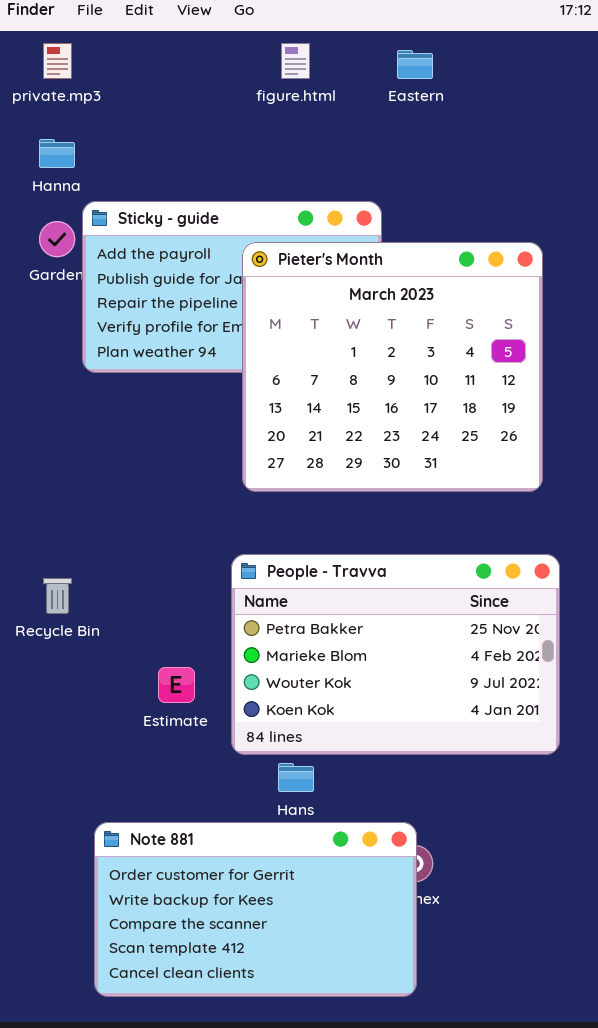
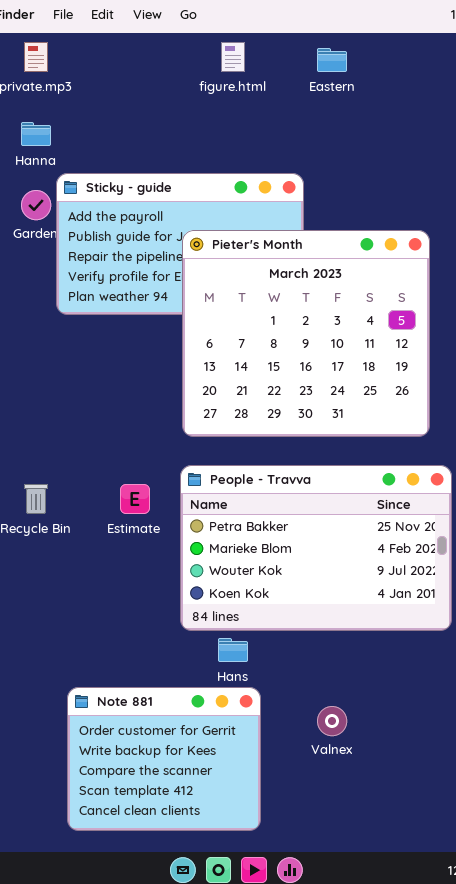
Pieter's Month: [242,242,543,492] -> [182,230,430,437], moved
Estimate: [158,667,195,703] -> [120,484,150,514], moved
Note 881: [94,822,417,997] -> [67,687,261,831], resized

